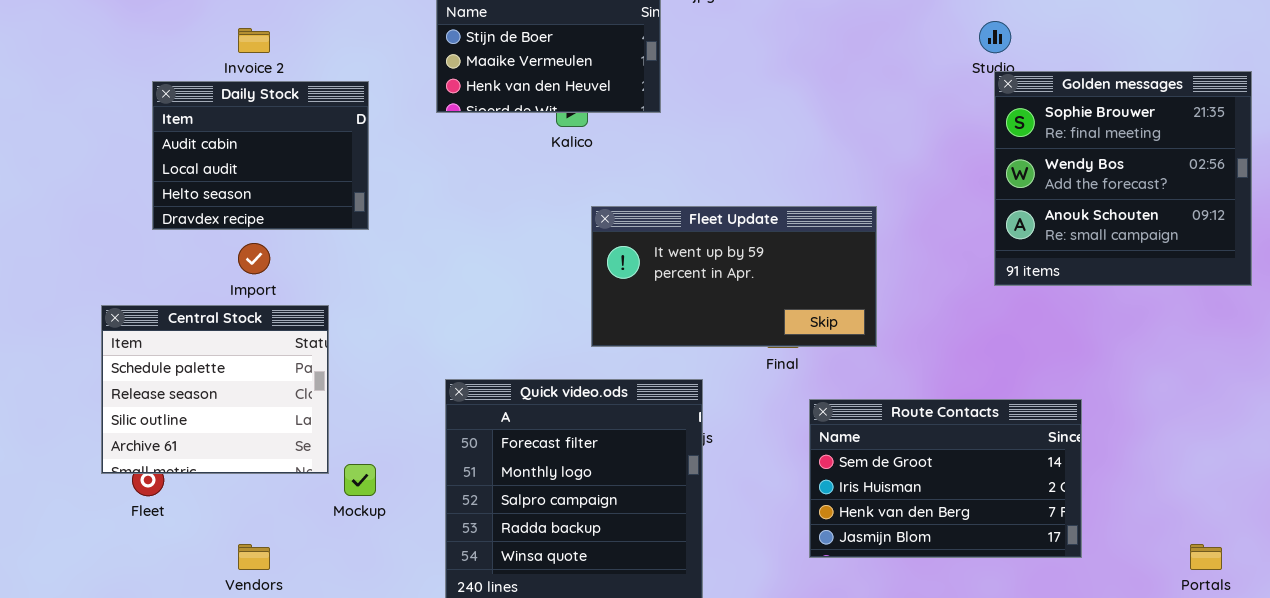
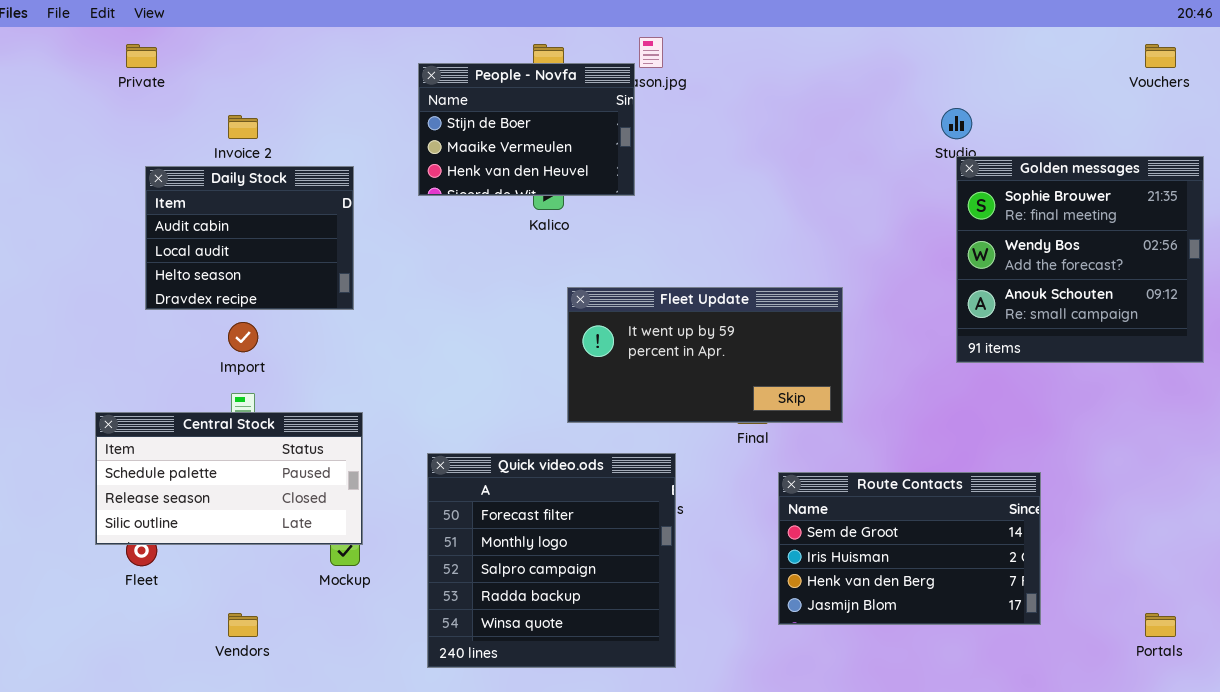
Central Stock: [101,305,329,474] -> [95,412,363,545], resized

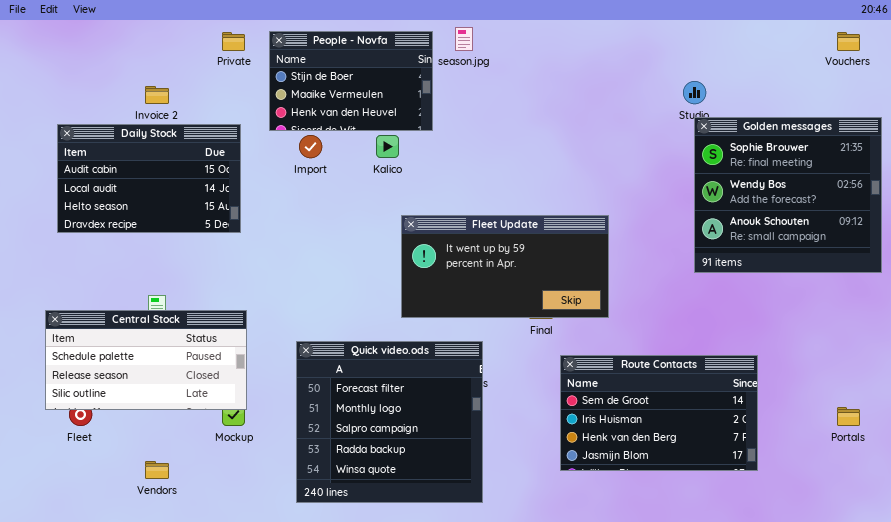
Private: [126,44,157,68] -> [222,32,245,51], moved
People - Novfa: [418,63,635,196] -> [269,31,433,131], moved
Daily Stock: [145,166,354,310] -> [57,124,241,233], resized
Import: [228,322,258,352] -> [299,135,322,158], moved
Portals: [1145,613,1176,637] -> [837,407,860,426], moved

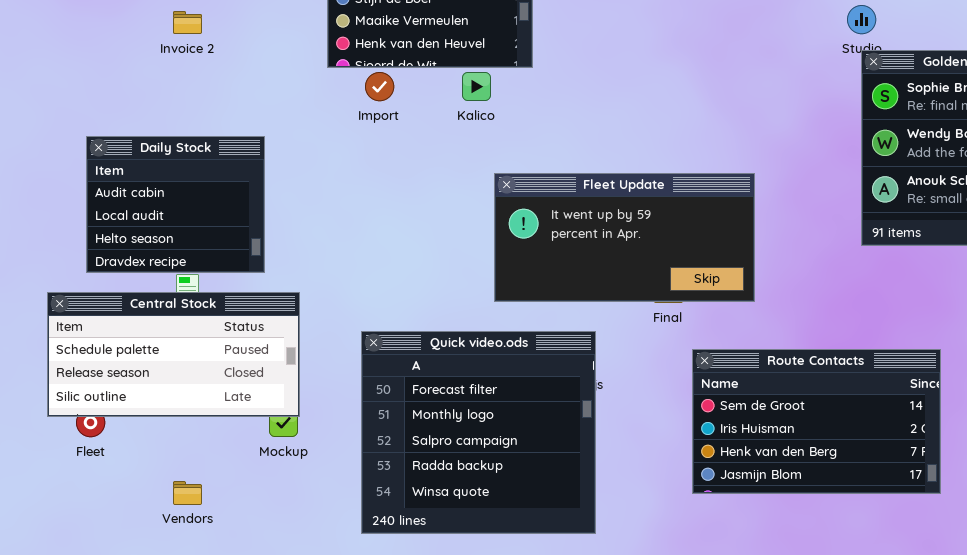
Daily Stock: [57,124,241,233] -> [86,136,265,273], moved, resized

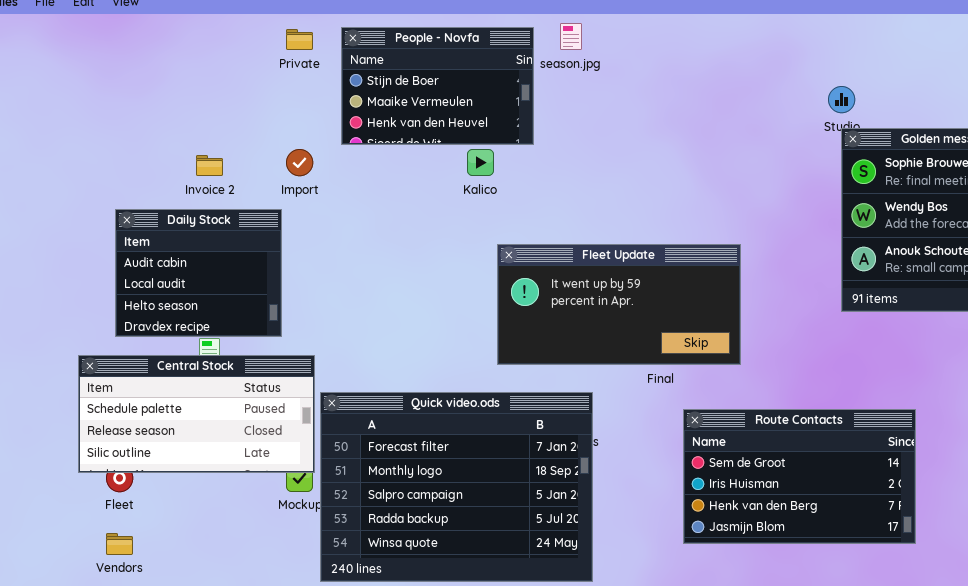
Invoice 2: [173,11,202,34] -> [196,155,223,176], moved
Import: [365,72,394,101] -> [286,149,313,176], moved
Quick video.ods: [361,331,596,534] -> [320,392,593,582], resized
Vendors: [173,481,202,505] -> [106,533,133,555], moved

